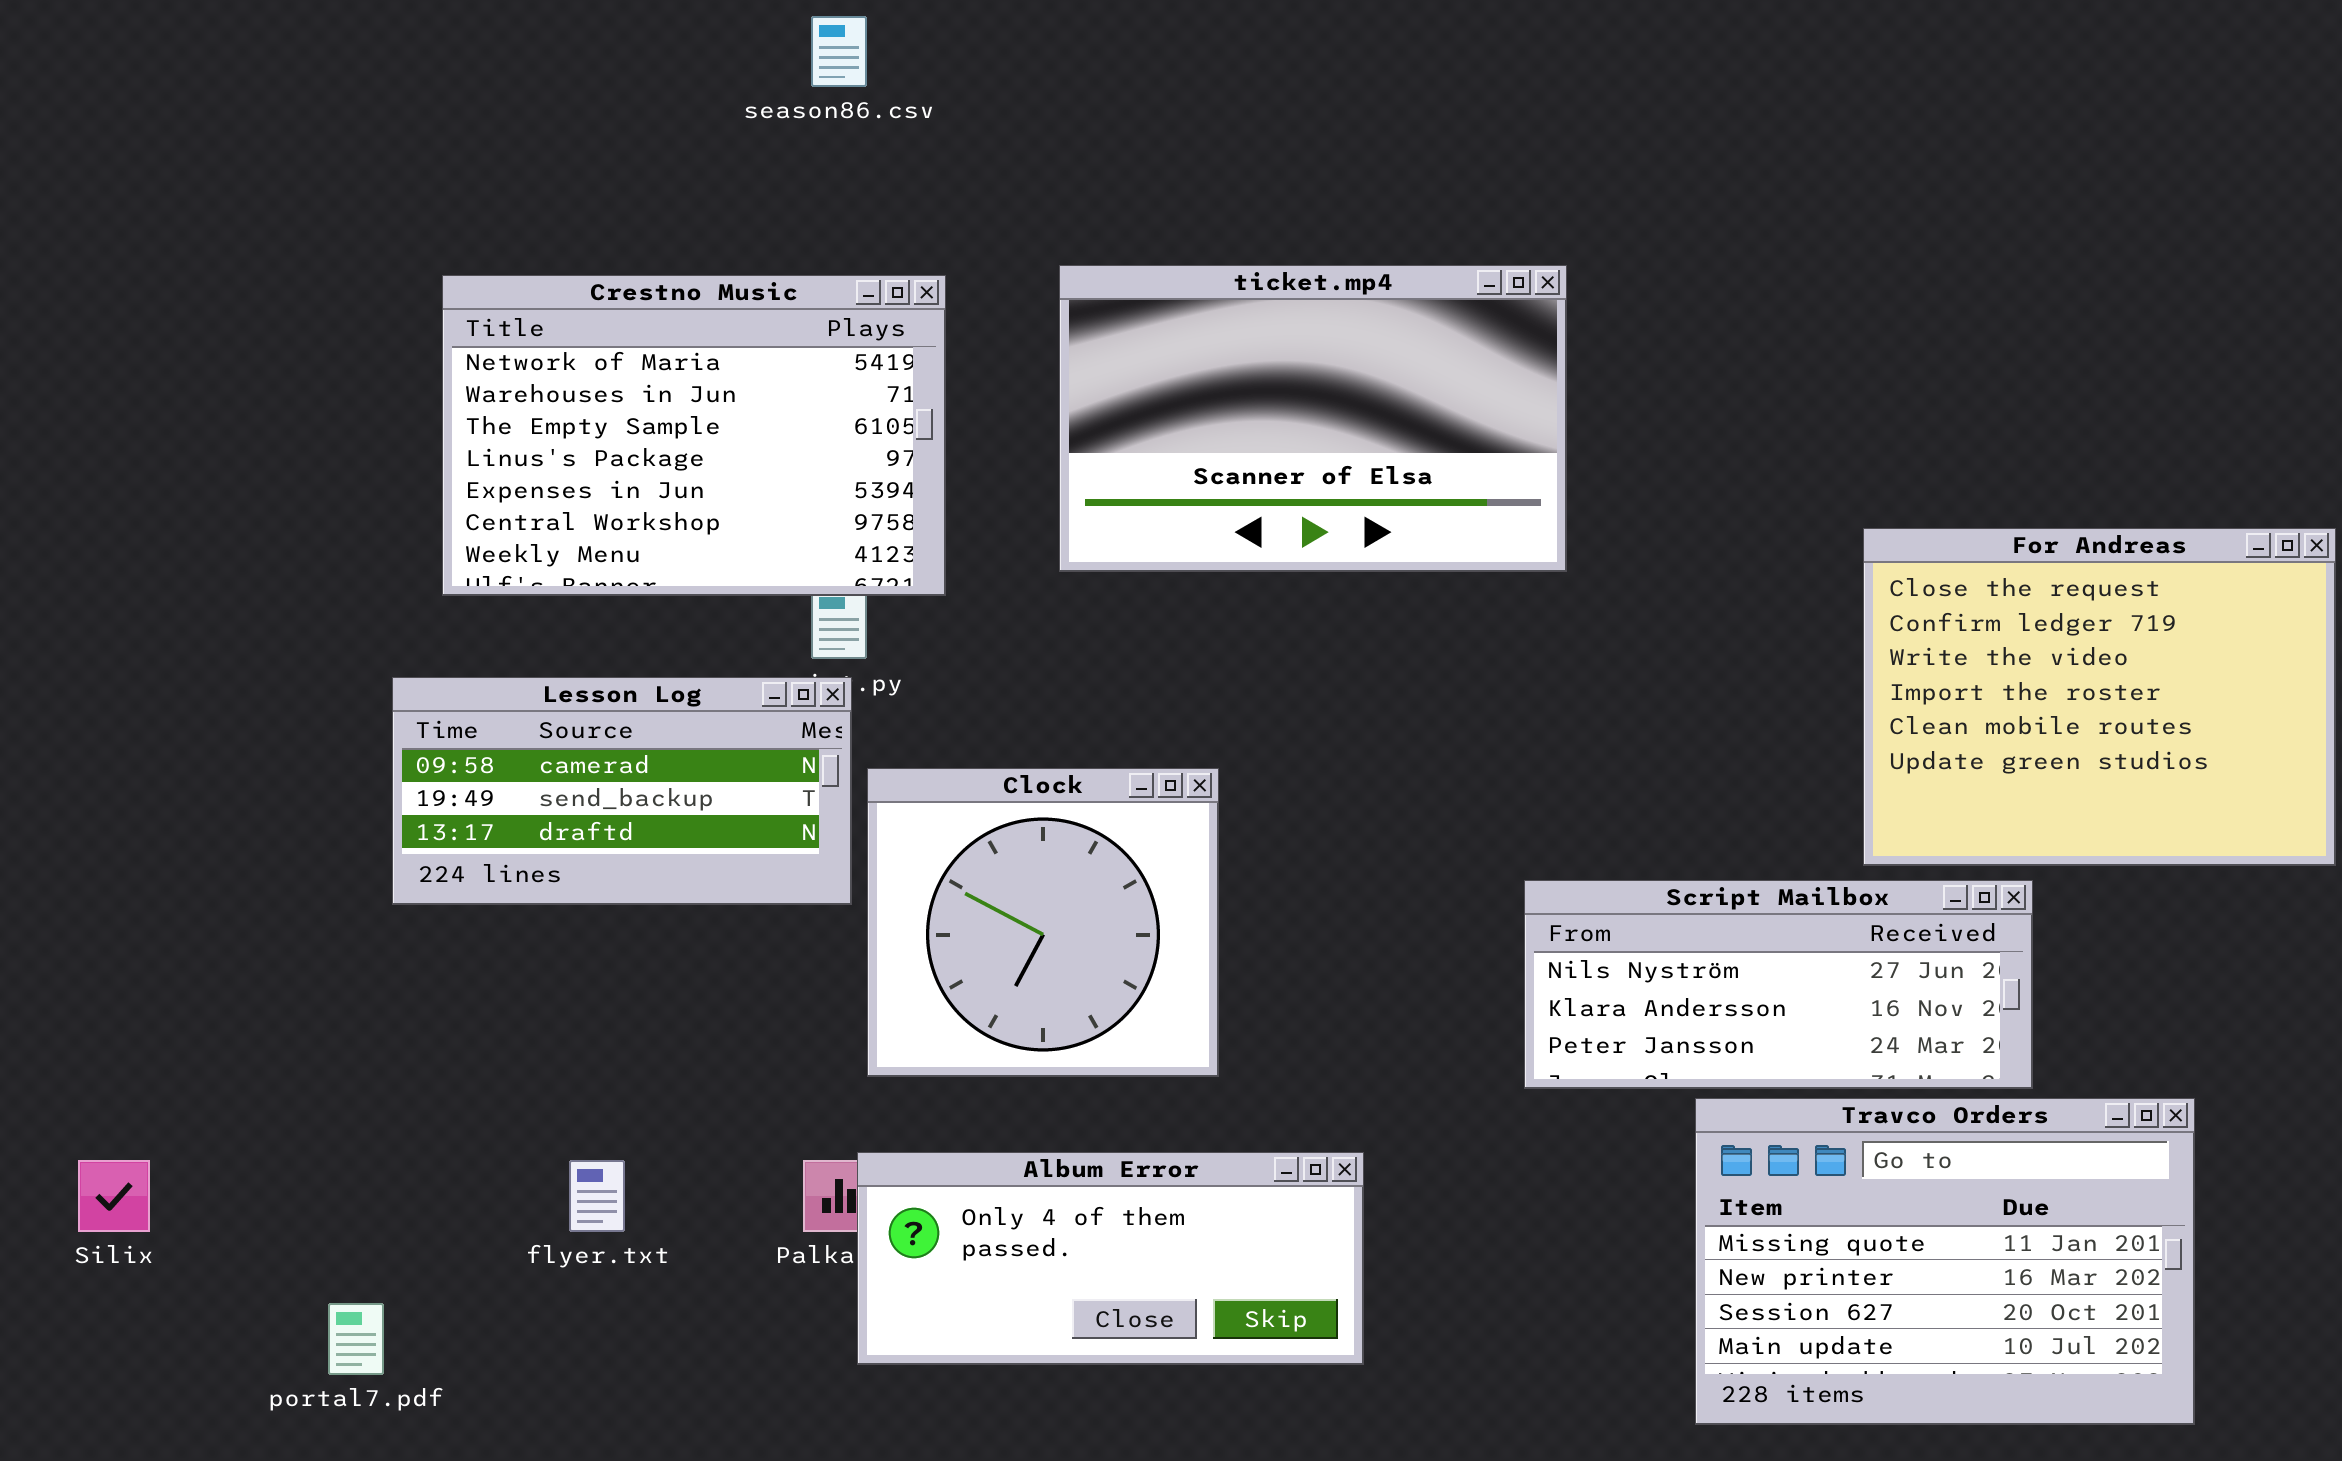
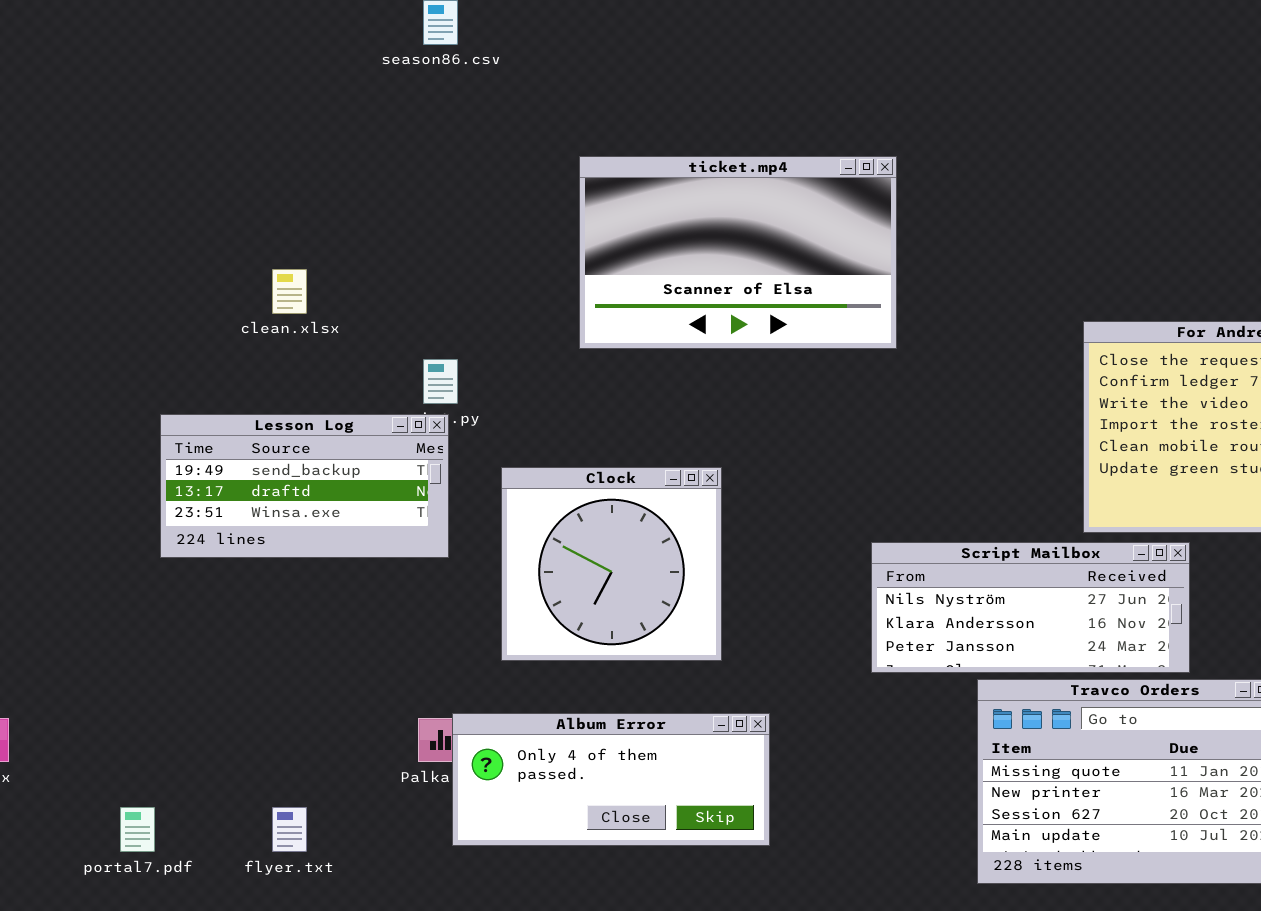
Crestno Music: [442,275,946,596] -> none, closed
Lesson Log: [392,677,852,905] -> [160,414,449,558], scrolled down 1 row
Clock: [867,768,1219,1077] -> [501,467,722,661], moved
flyer.txt: [569,1160,625,1232] -> [272,807,307,852], moved

